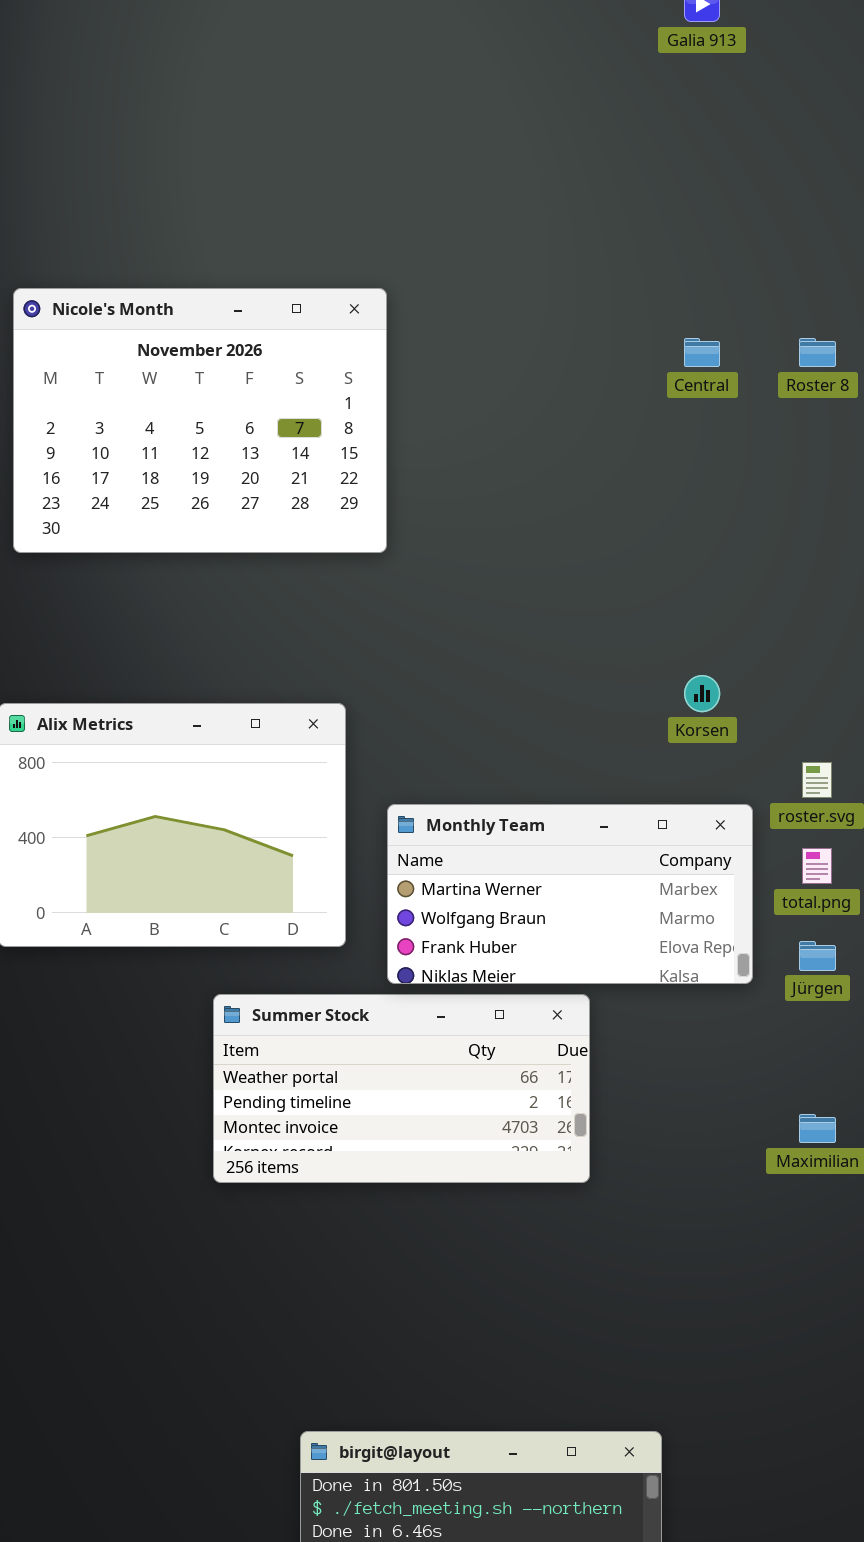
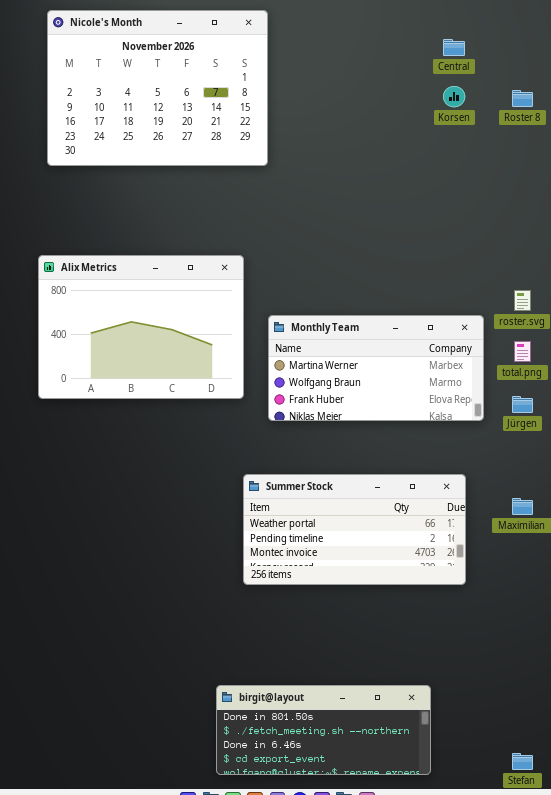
Roster 8: [799,338,836,367] -> [512,90,533,107], moved
Korsen: [684,675,720,712] -> [443,86,465,107], moved
Summer Stock: [213,994,590,1183] -> [243,474,466,585], moved

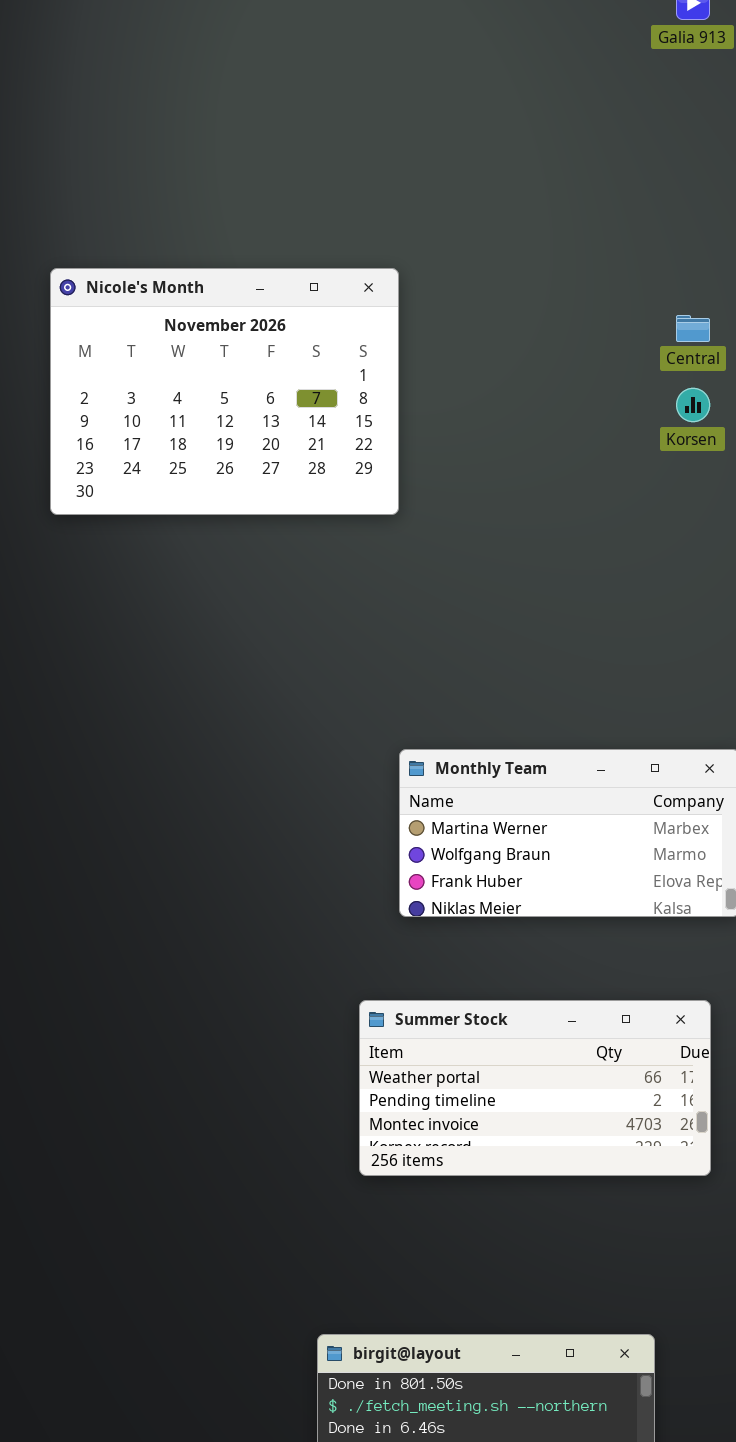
Alix Metrics: [38,255,244,399] -> none, closed

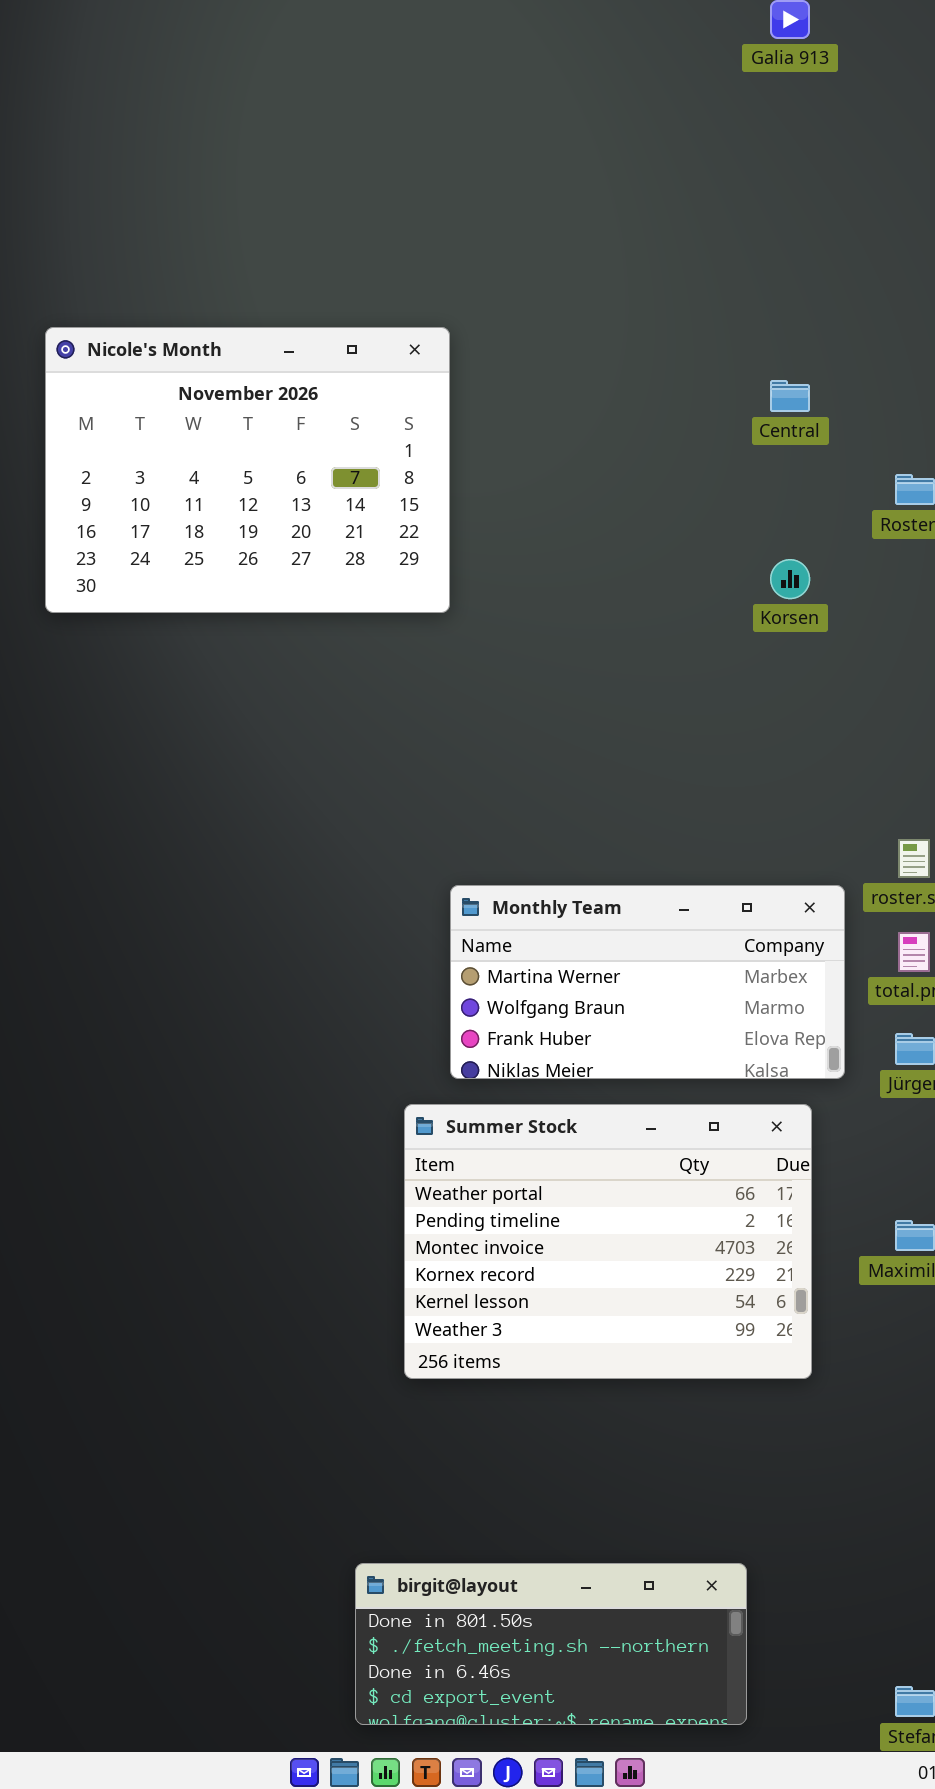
Korsen: [676,388,710,422] -> [770,559,810,599], moved
Summer Stock: [359,1000,711,1176] -> [404,1104,812,1379], resized

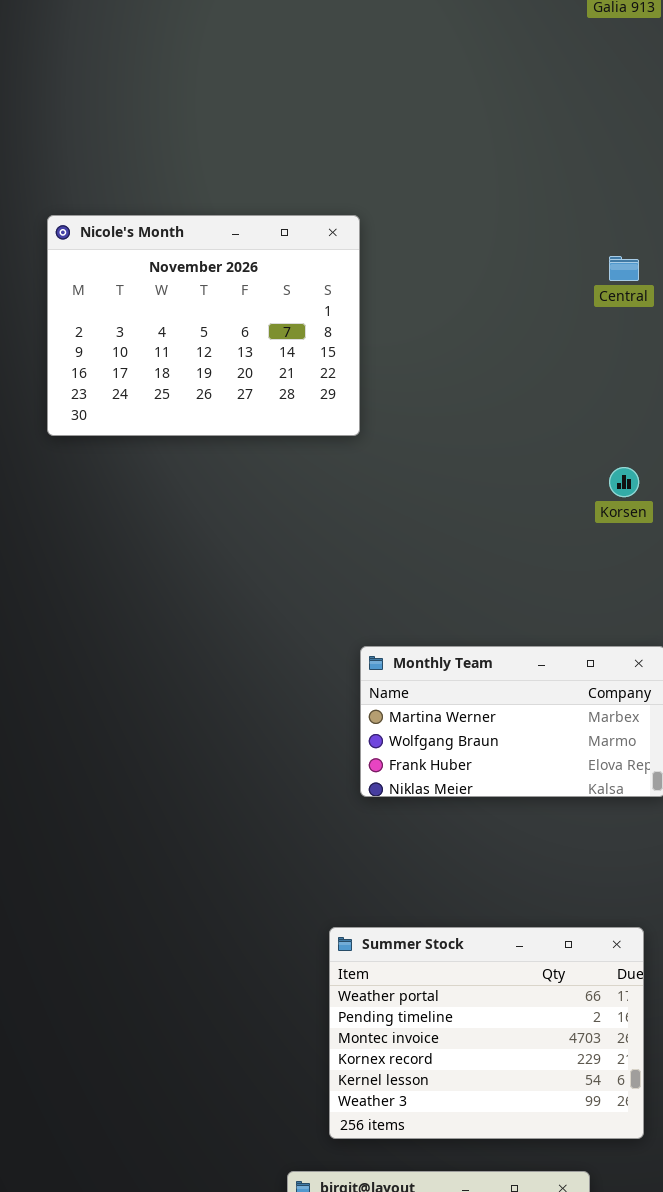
Korsen: [770,559,810,599] -> [609,467,639,497], moved
Summer Stock: [404,1104,812,1379] -> [329,927,644,1139], moved

